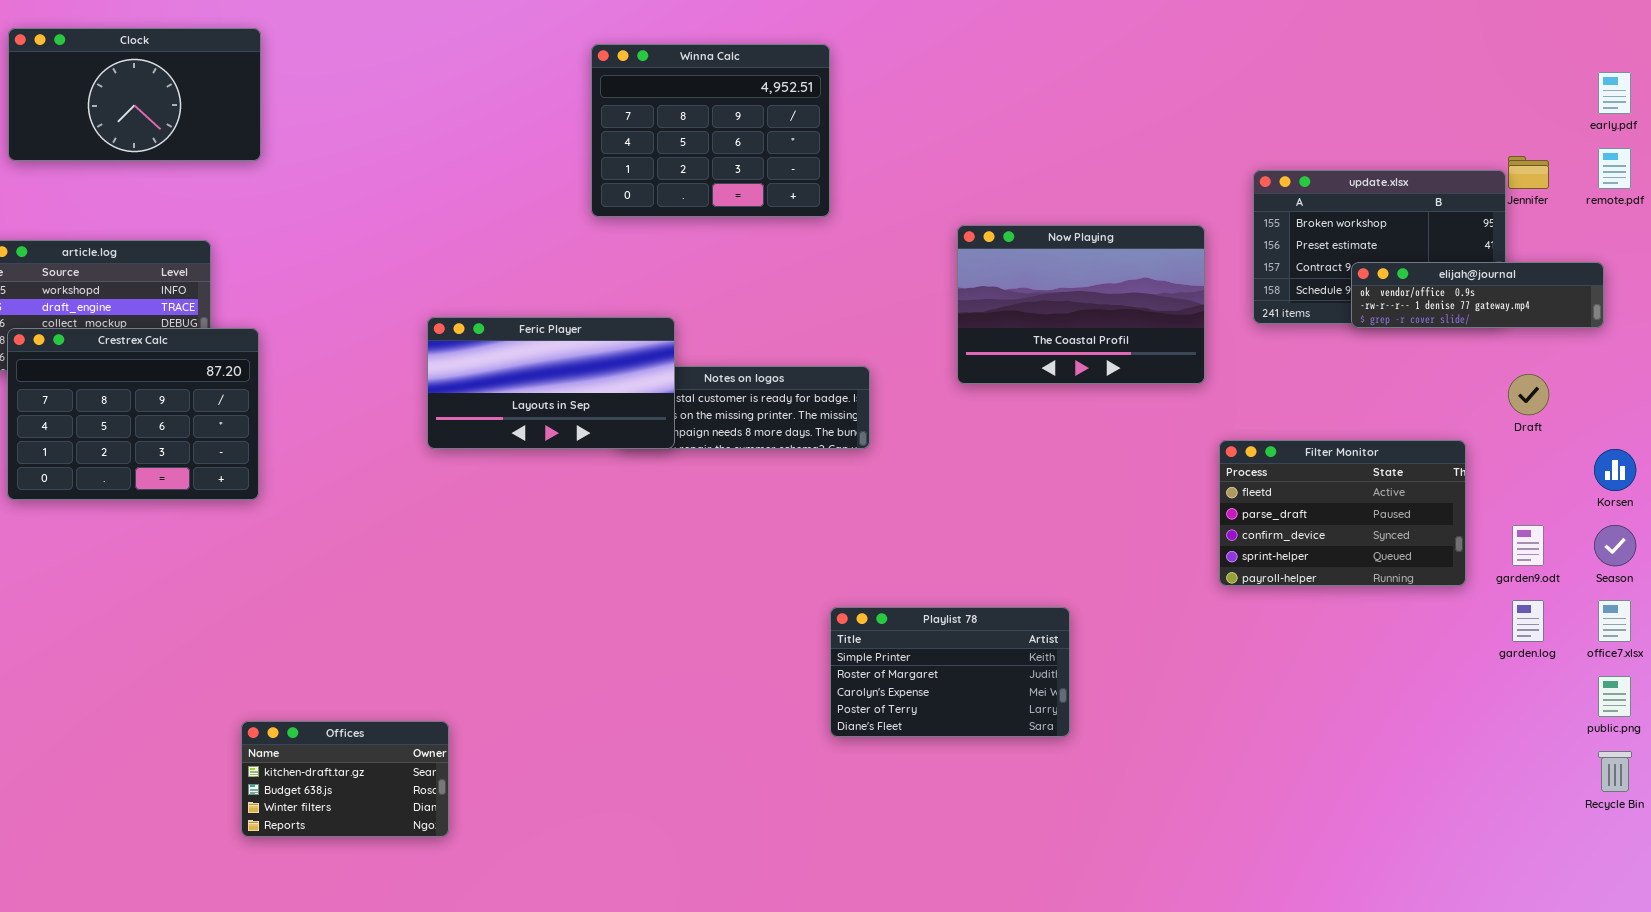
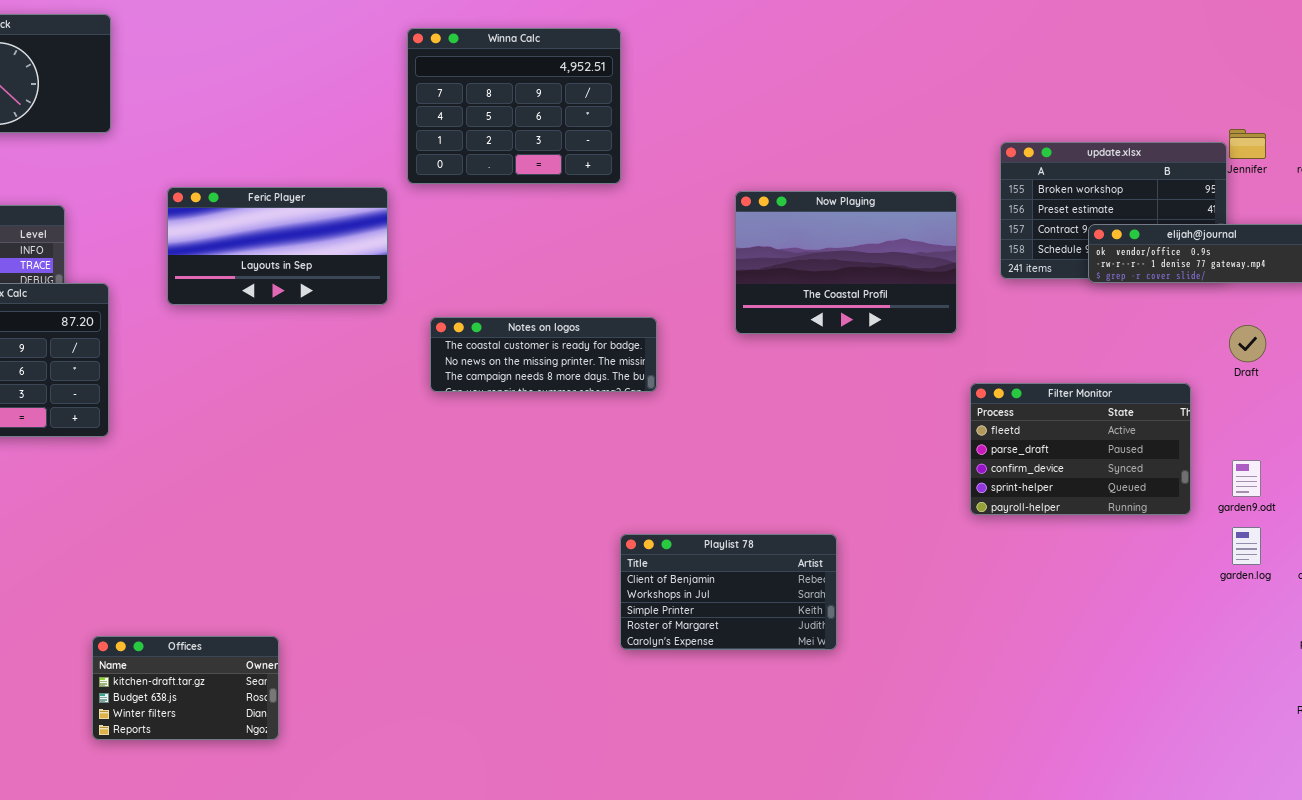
Feric Player: [427,317,675,449] -> [167,187,388,305], moved
Playlist 78: [830,607,1070,737] -> [620,534,837,650], scrolled up 2 rows

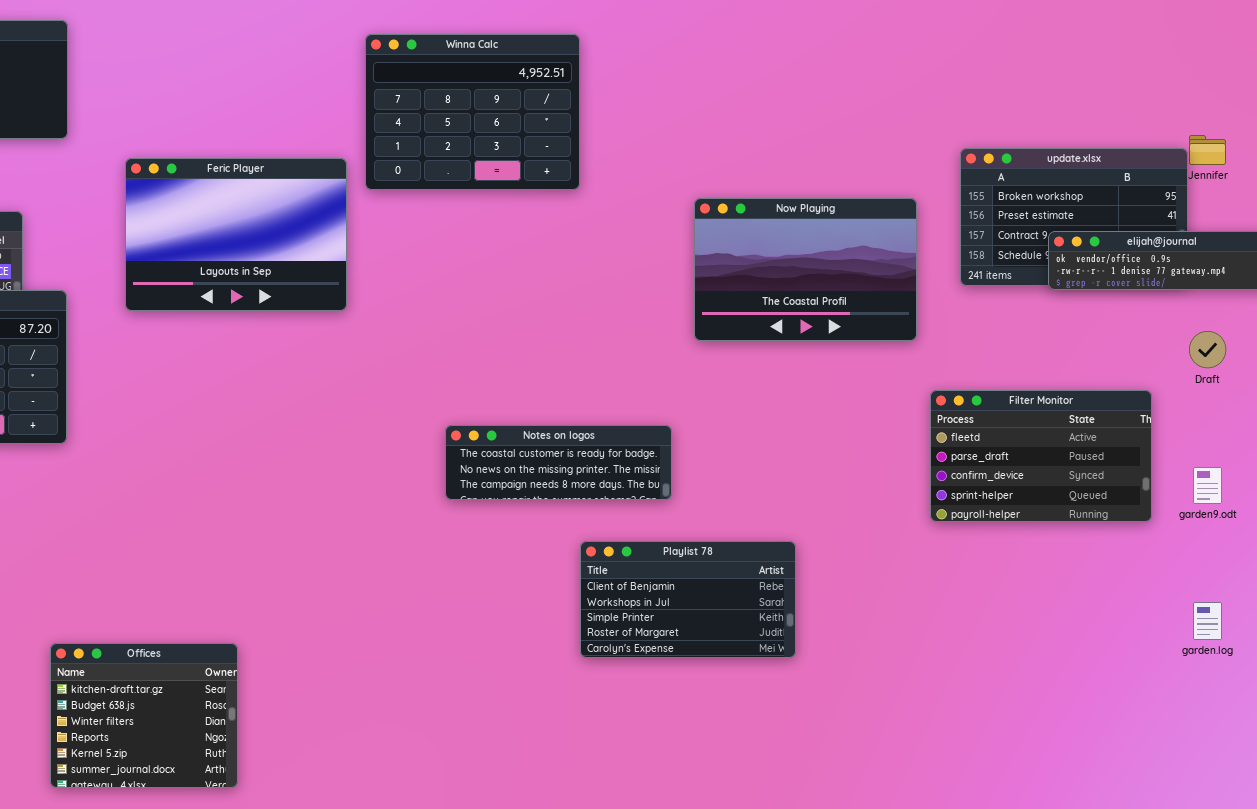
Feric Player: [167,187,388,305] -> [125,158,347,311], resized
Notes on logos: [430,317,657,392] -> [445,425,672,500], moved
garden.log: [1232,527,1261,565] -> [1193,602,1222,640], moved
Offices: [92,636,279,740] -> [50,643,238,788], resized

